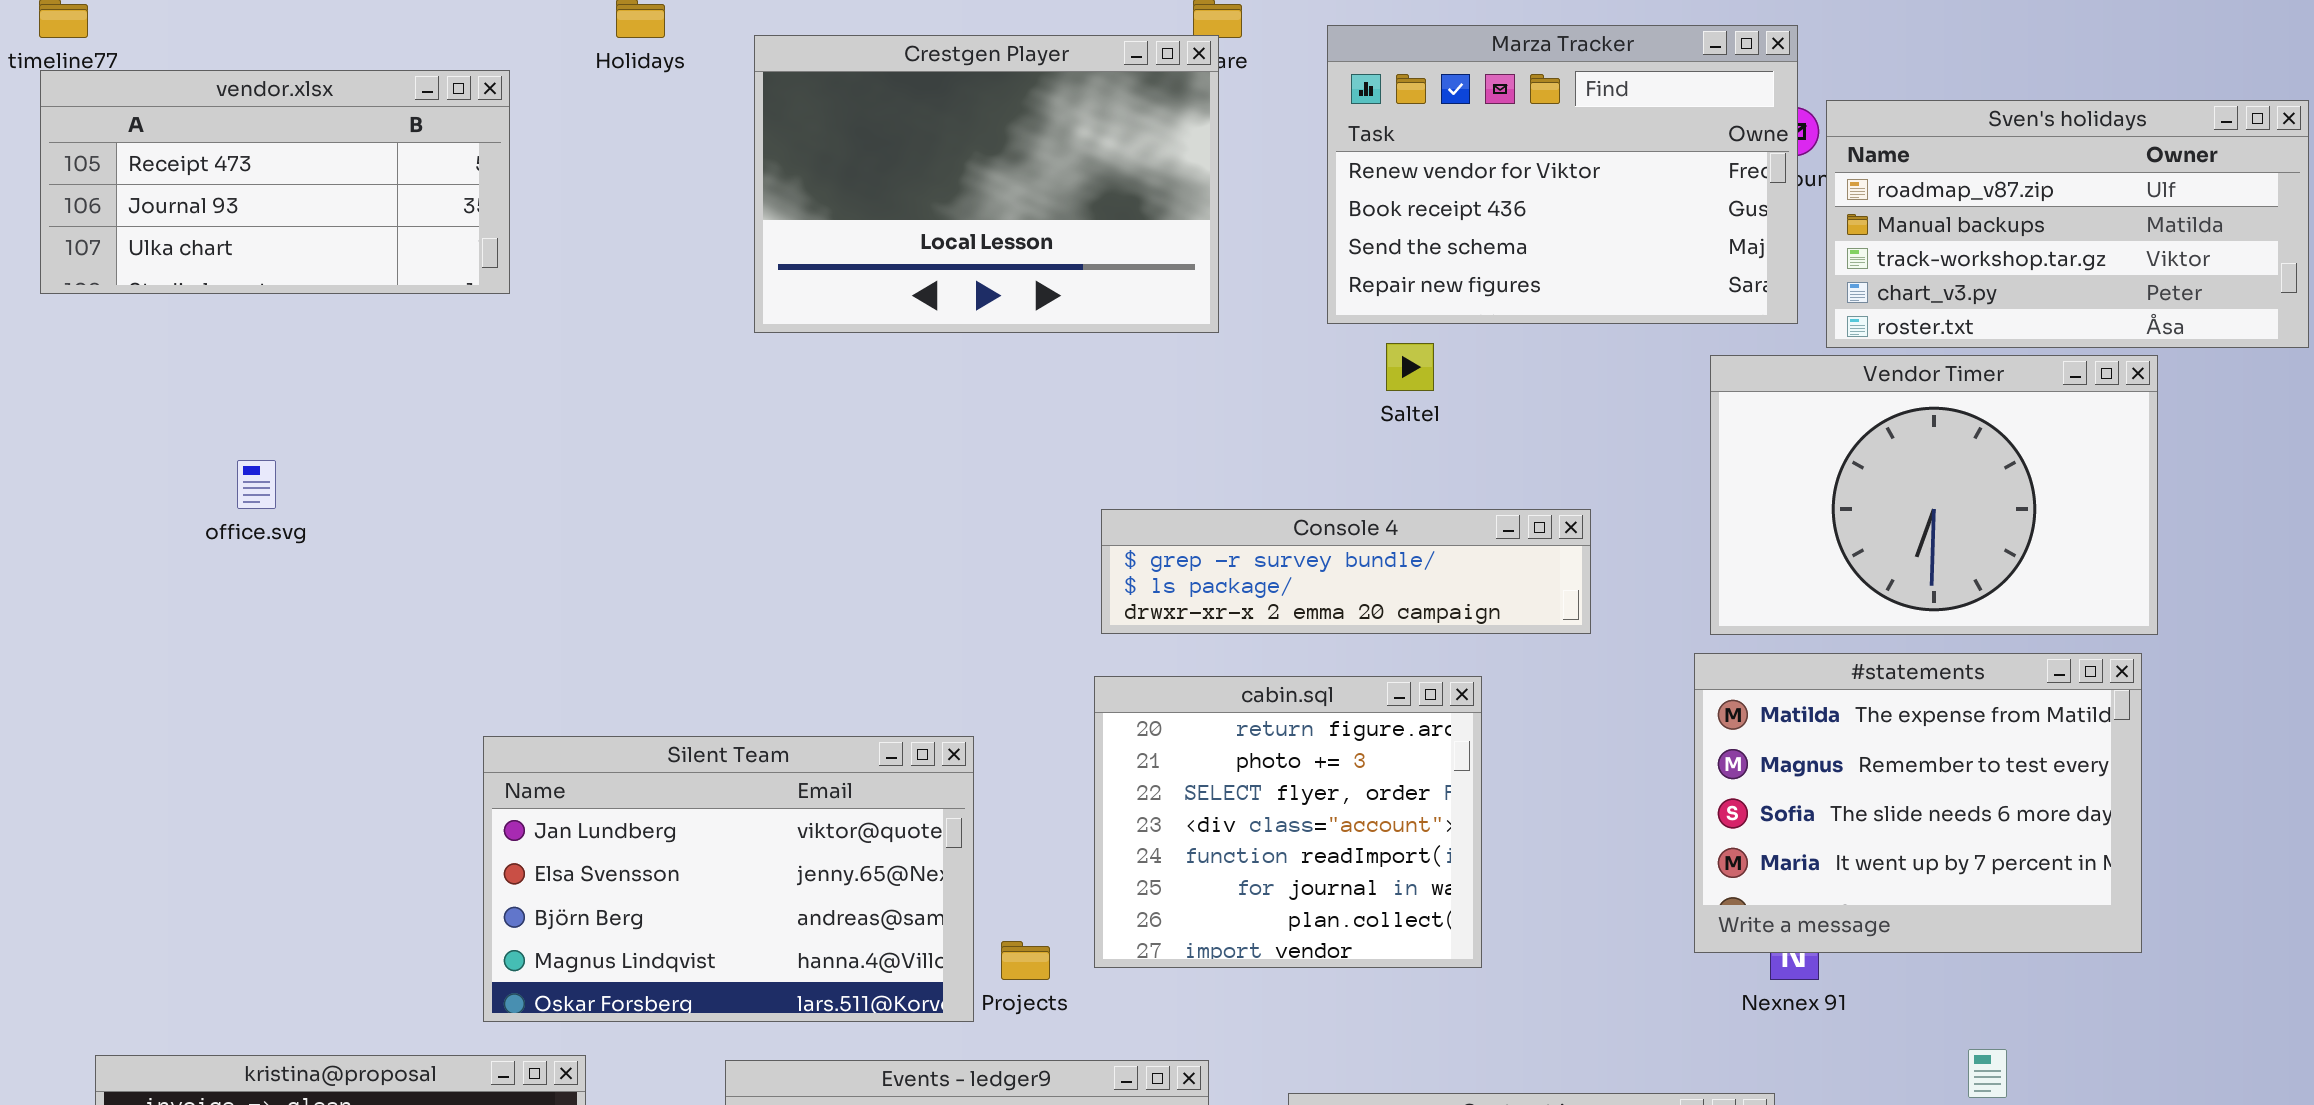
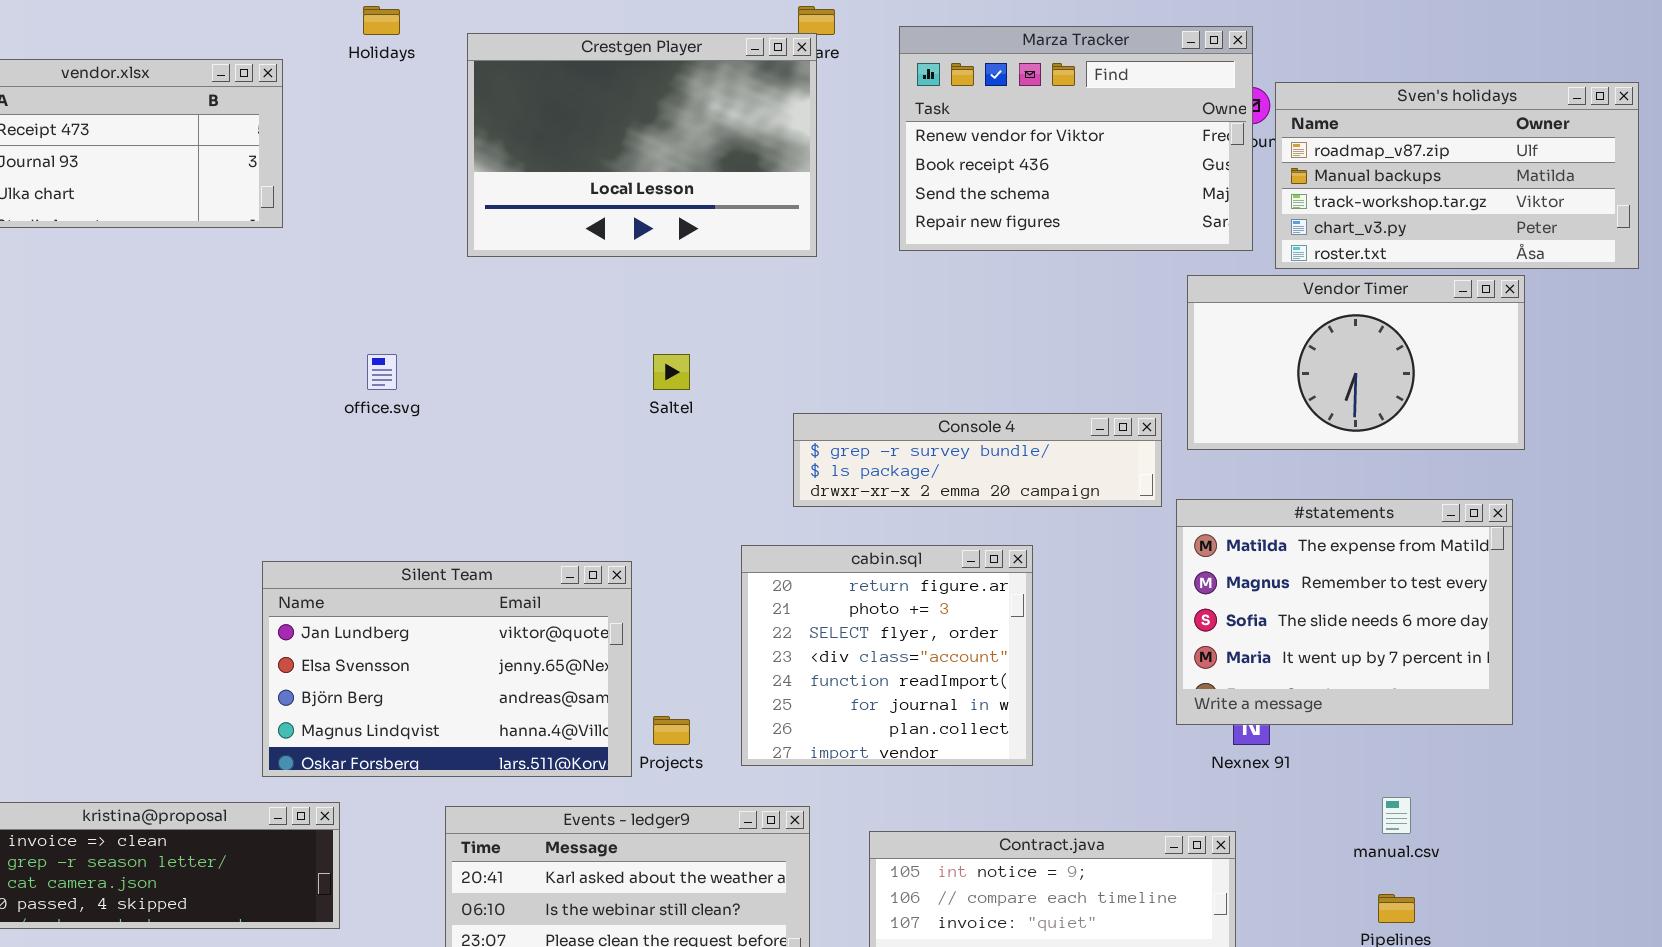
Saltel: [1386,343,1434,391] -> [653,354,690,390], moved
Vendor Timer: [1710,355,2158,635] -> [1187,275,1525,450], resized
office.svg: [237,460,276,509] -> [367,354,397,390], moved
Console 4: [1101,509,1591,634] -> [793,413,1162,507], moved
cabin.sql: [1094,676,1482,968] -> [741,545,1033,766], moved

